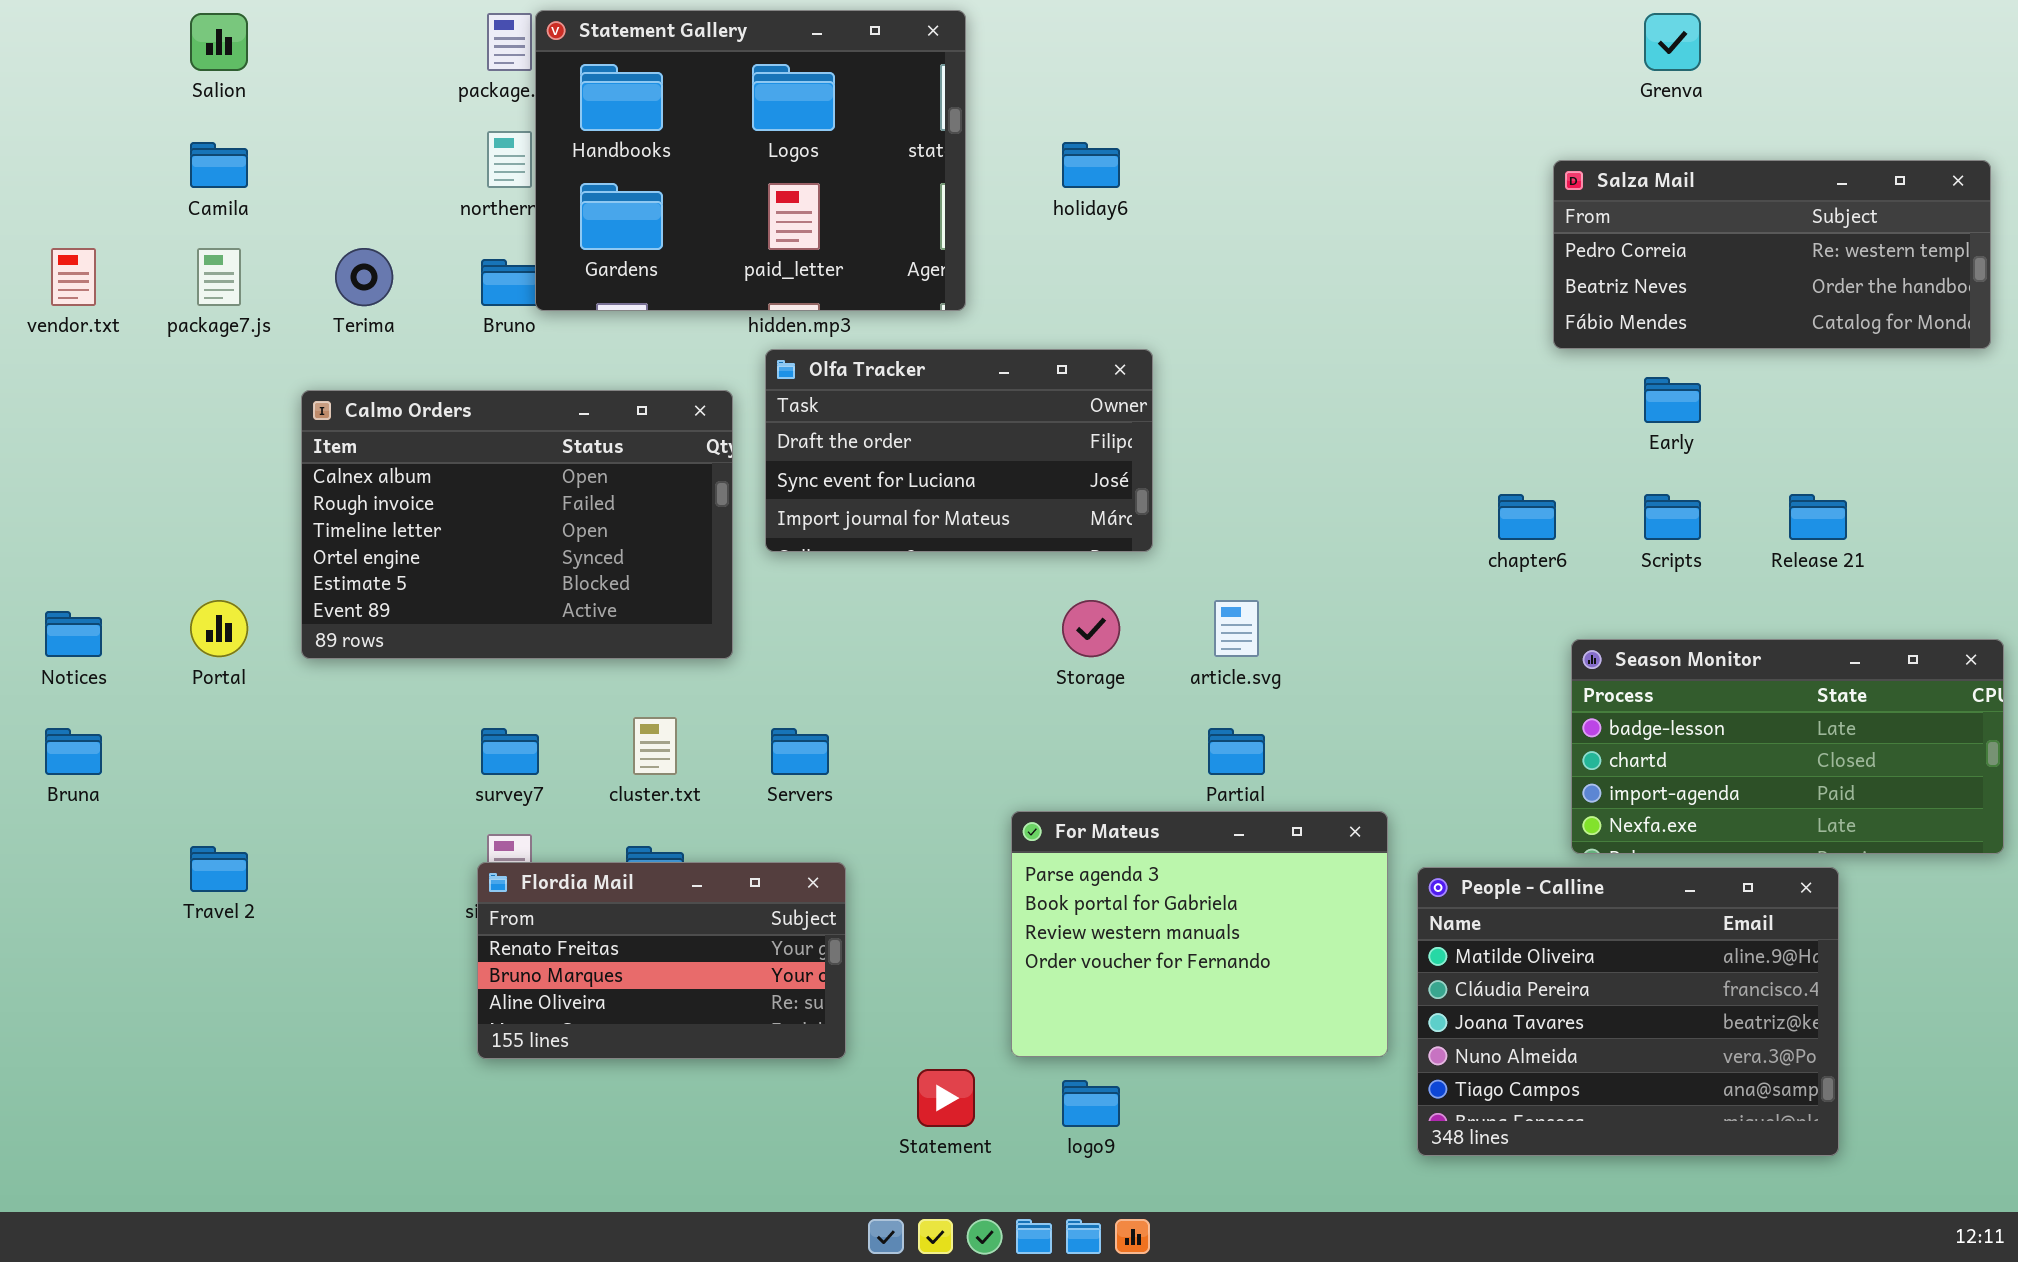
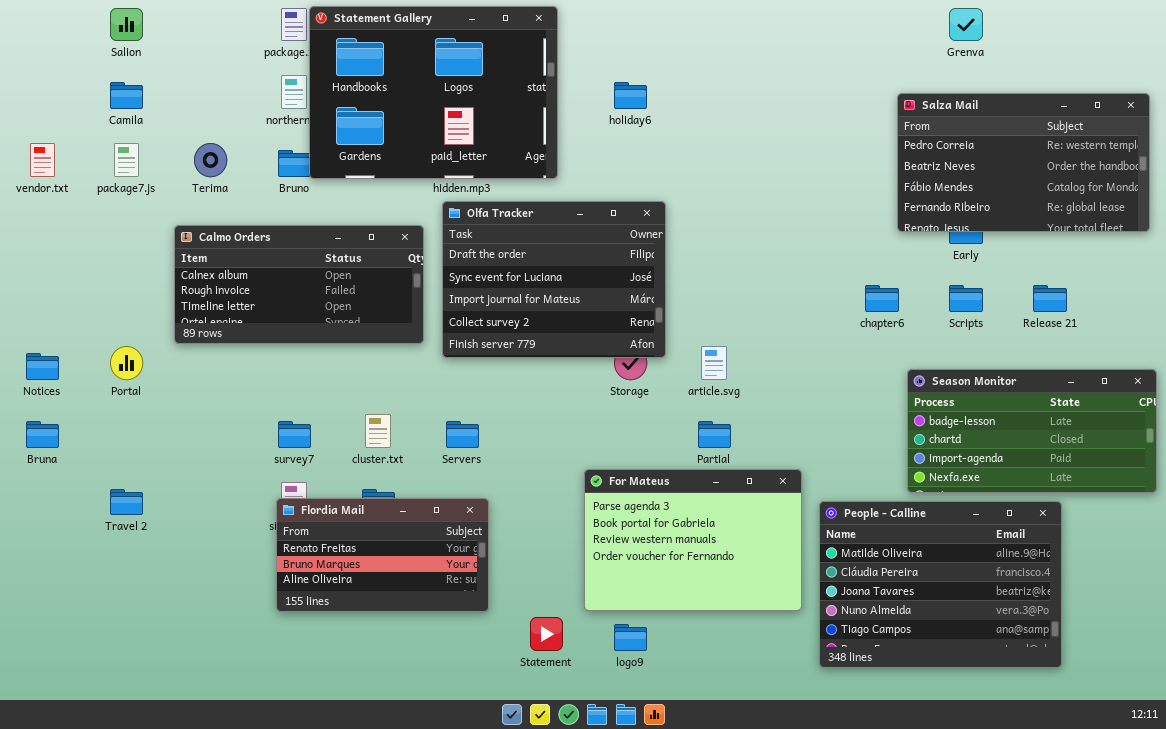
Salza Mail: [1553,160,1991,349] -> [897,93,1150,232], resized
Olfa Tracker: [765,349,1153,552] -> [442,201,666,358], resized
Calmo Orders: [301,390,733,659] -> [174,225,424,344], resized

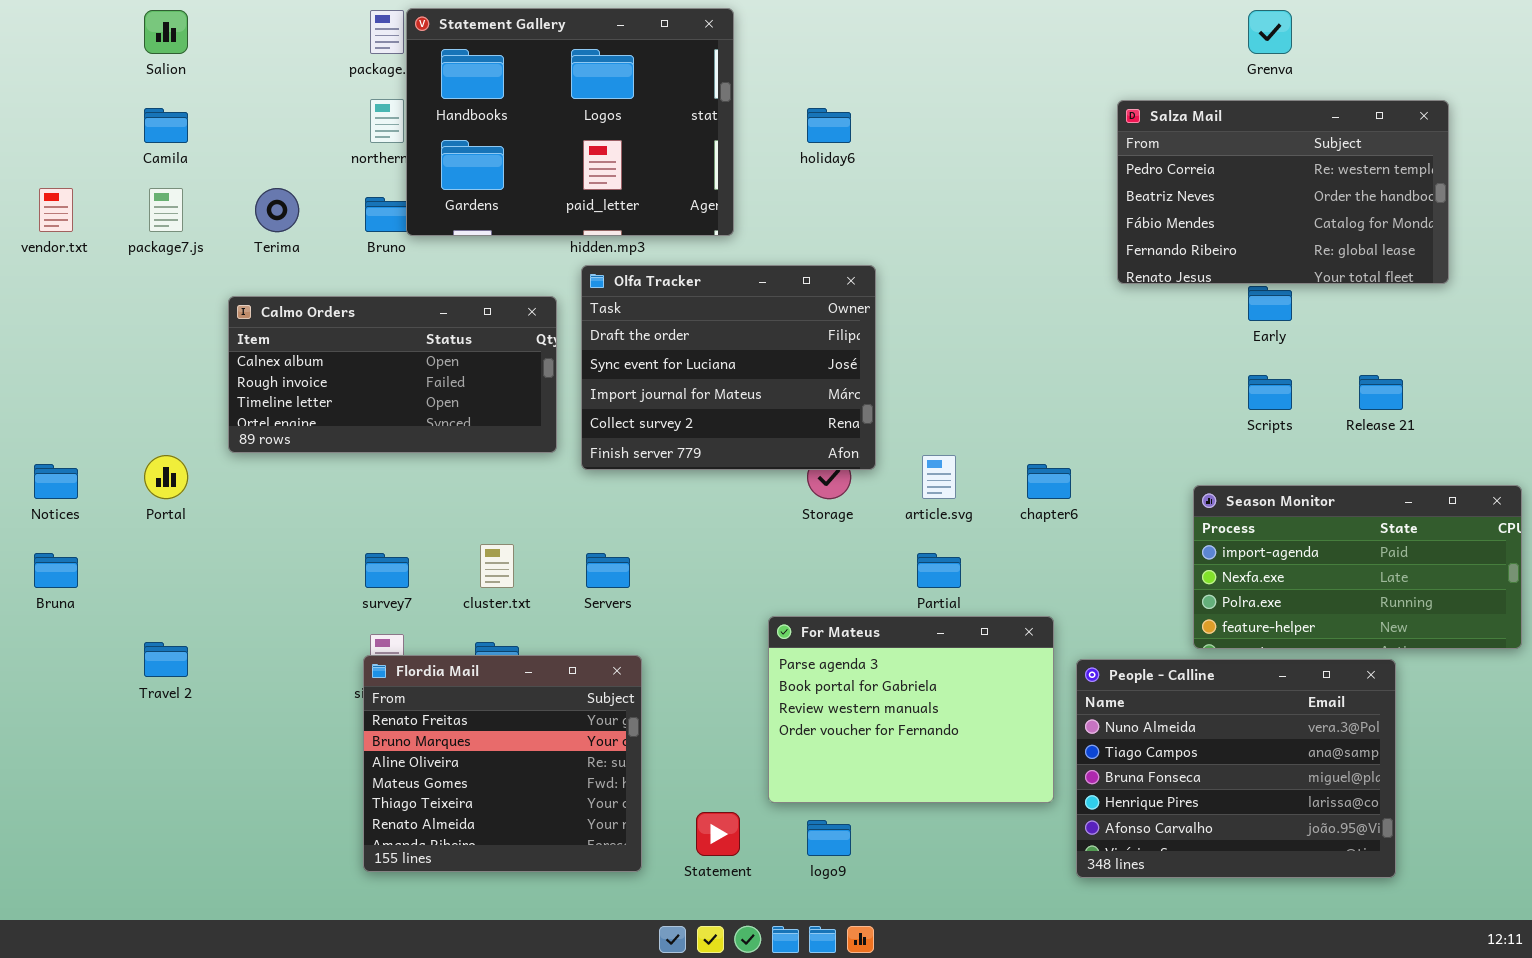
Salza Mail: [897,93,1150,232] -> [1117,100,1449,284], moved
chapter6: [865,285,899,312] -> [1027,464,1071,499], moved
Season Monitor: [907,369,1157,493] -> [1193,485,1522,649], scrolled down 2 rows
Flordia Mail: [276,498,489,612] -> [363,655,642,872], resized
People - Calline: [819,501,1062,668] -> [1076,659,1396,878], scrolled down 3 rows

